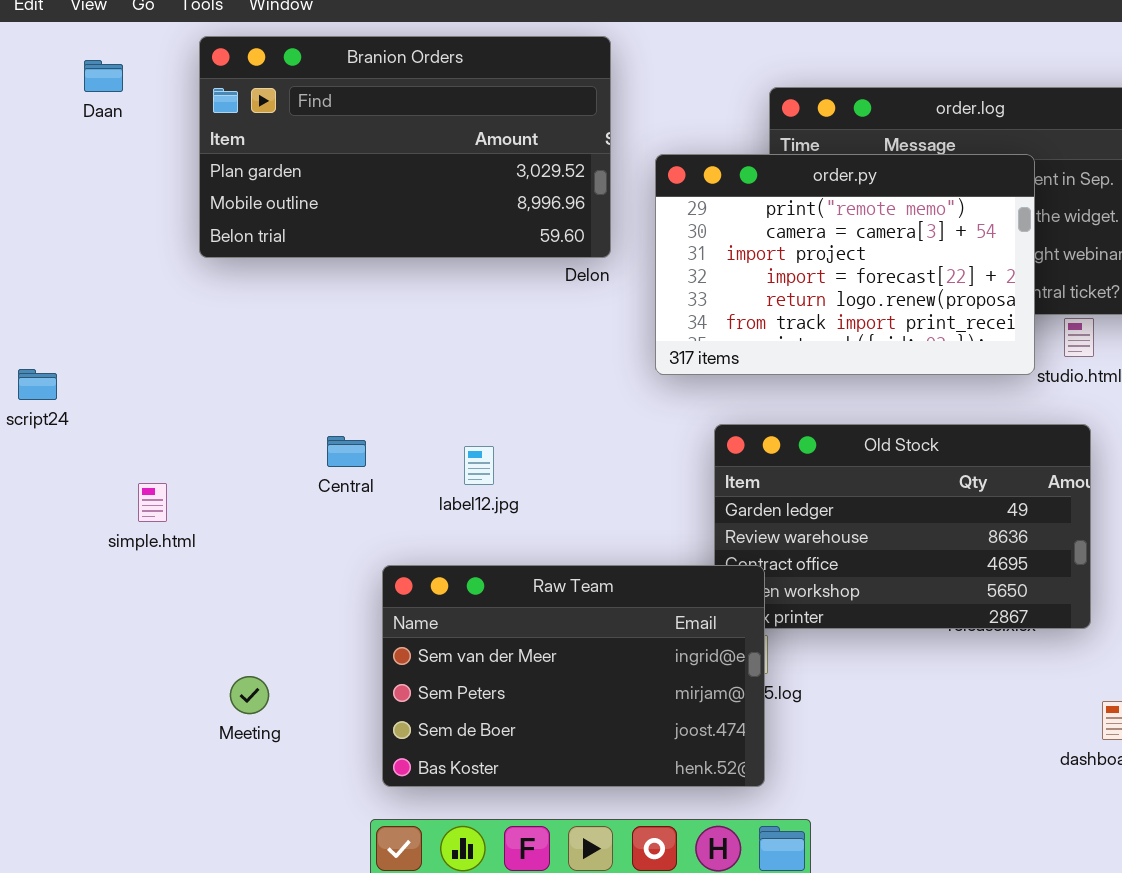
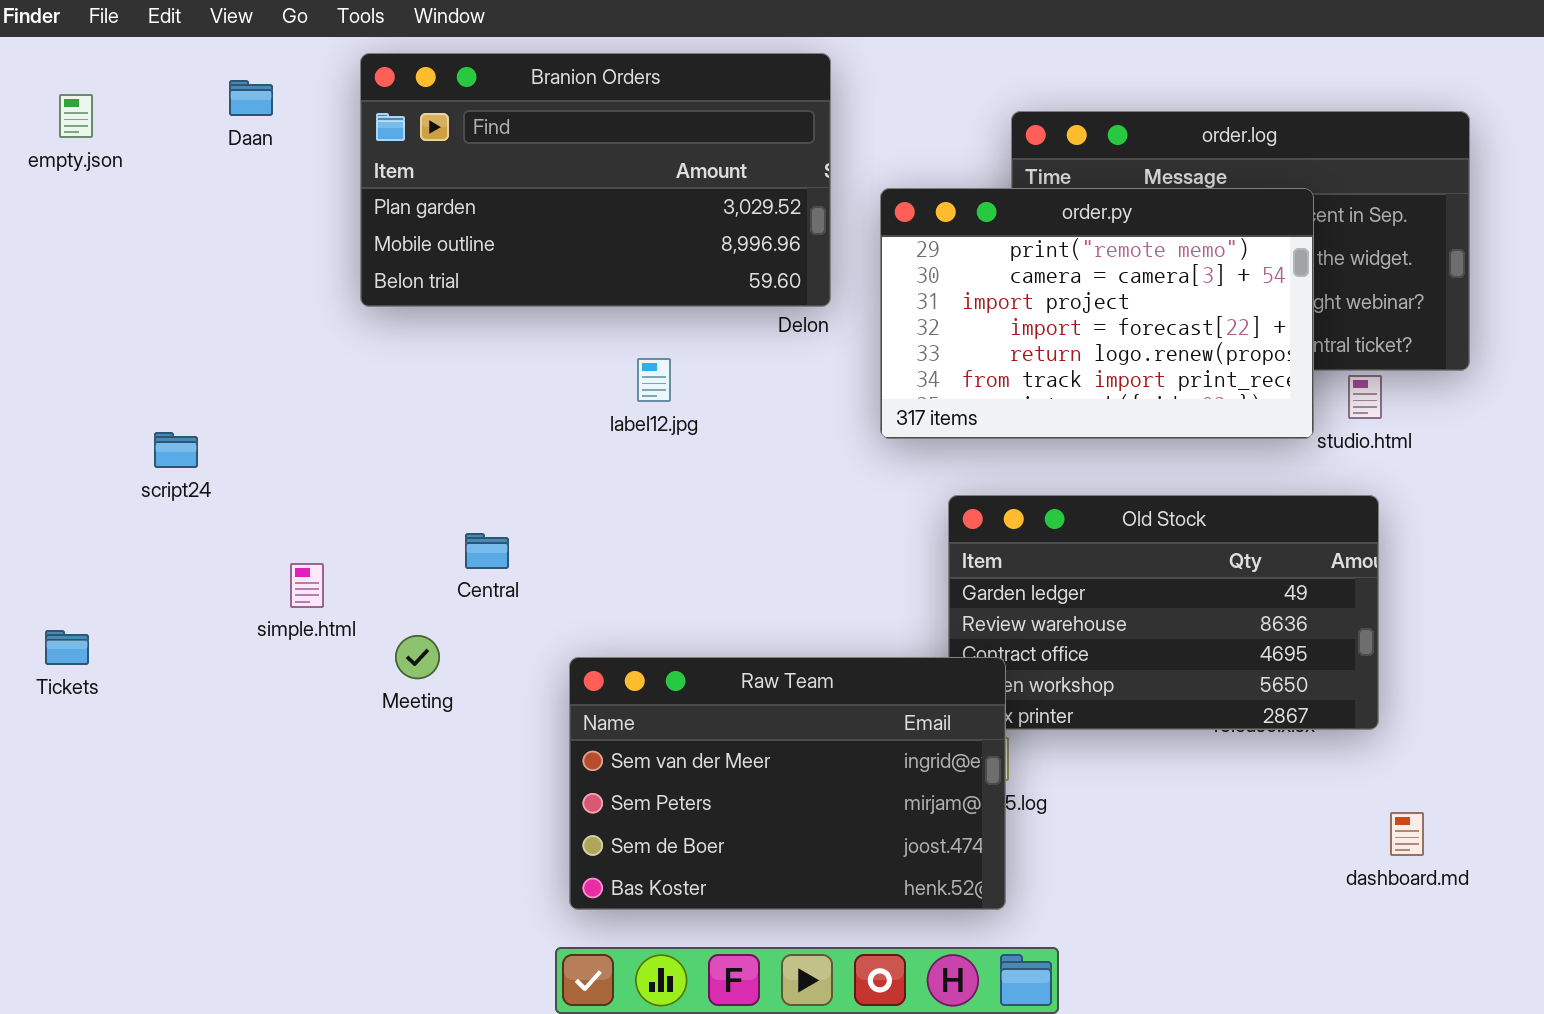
Central: [327,436,366,467] -> [465,533,509,569], moved
label12.jpg: [464,446,494,485] -> [637,358,671,402], moved
Meeting: [230,676,269,714] -> [395,635,440,679], moved

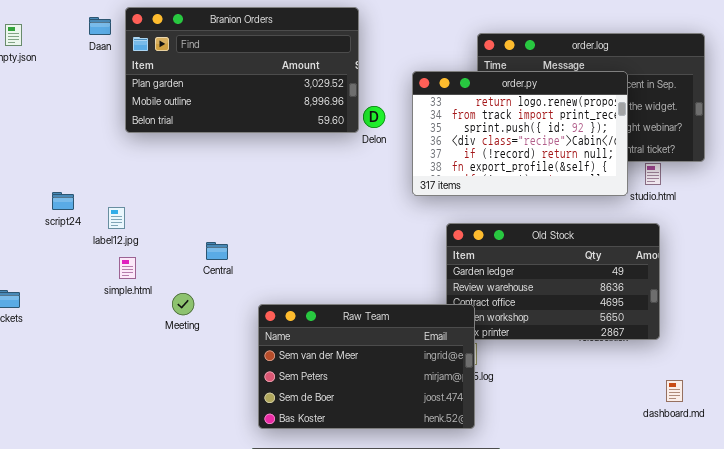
Branion Orders: [360,53,831,307] -> [125,7,359,133], moved
order.py: [880,188,1314,439] -> [412,71,628,196], scrolled down 4 rows
label12.jpg: [637,358,671,402] -> [108,207,125,229], moved

